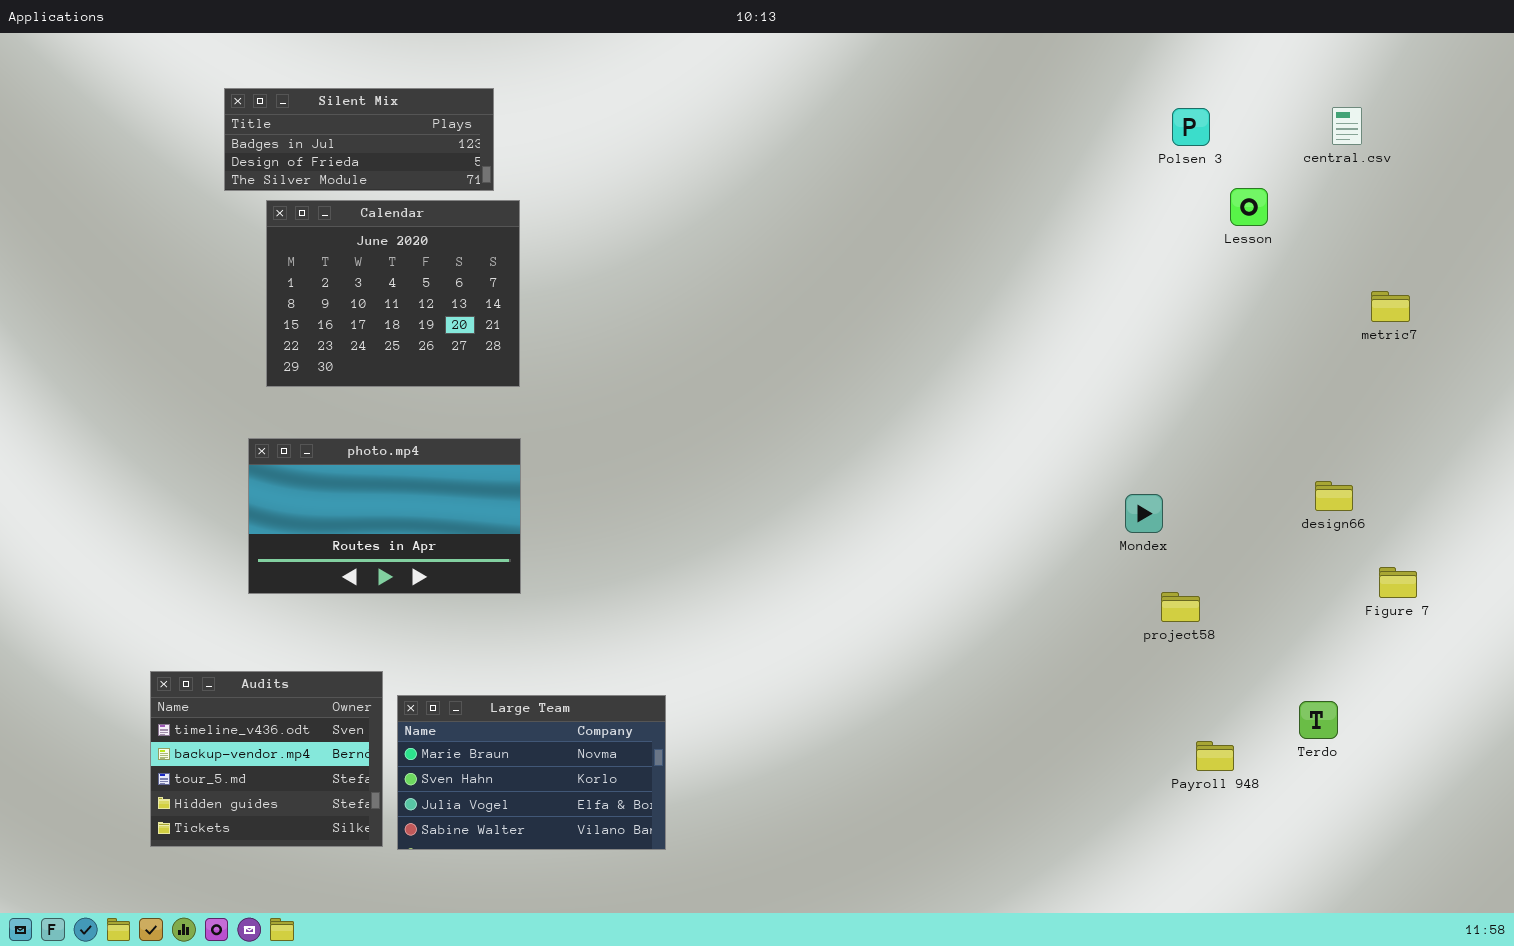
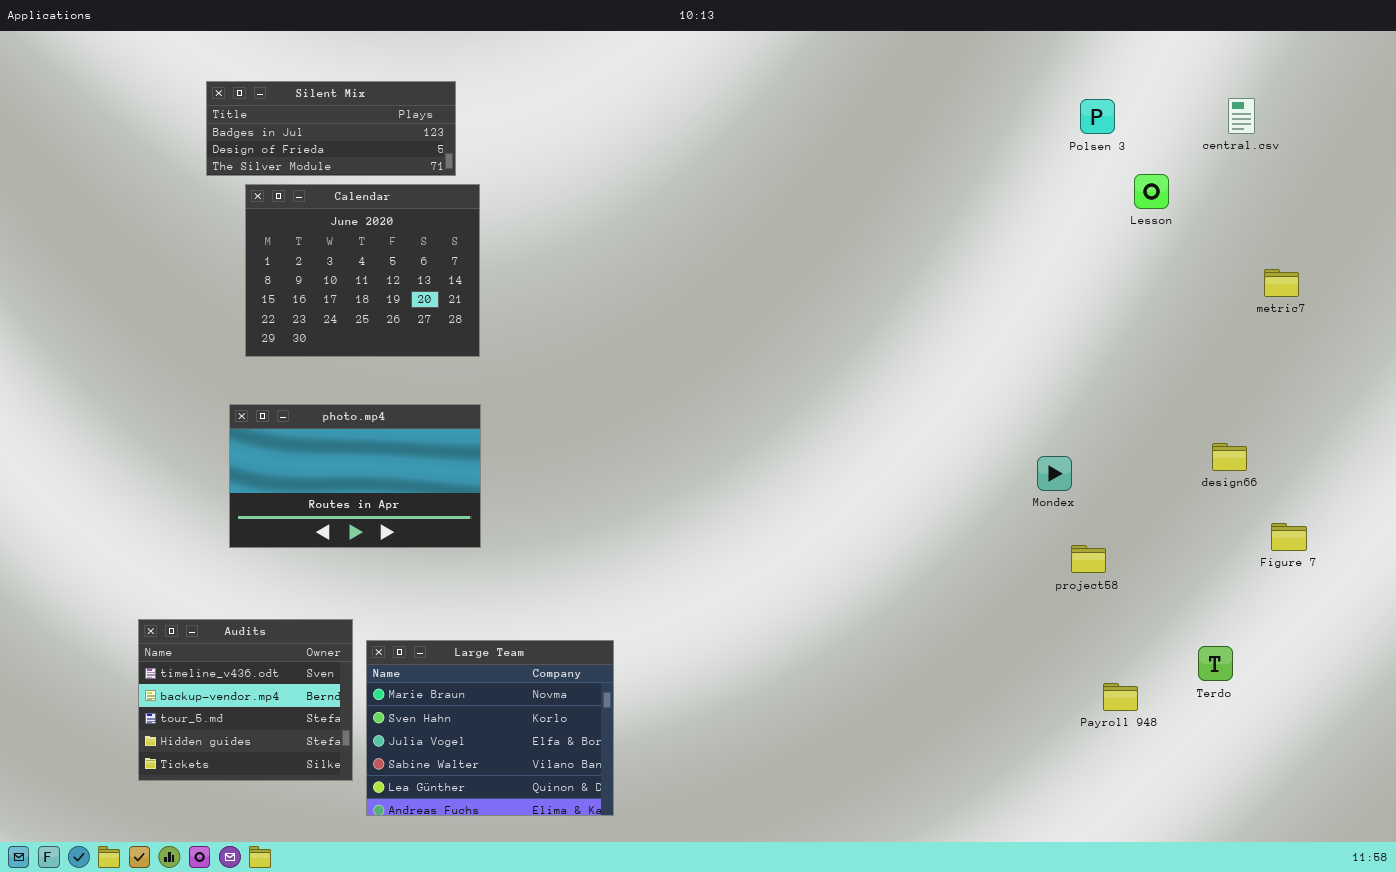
Large Team: [397,695,666,850] -> [366,640,614,816], resized

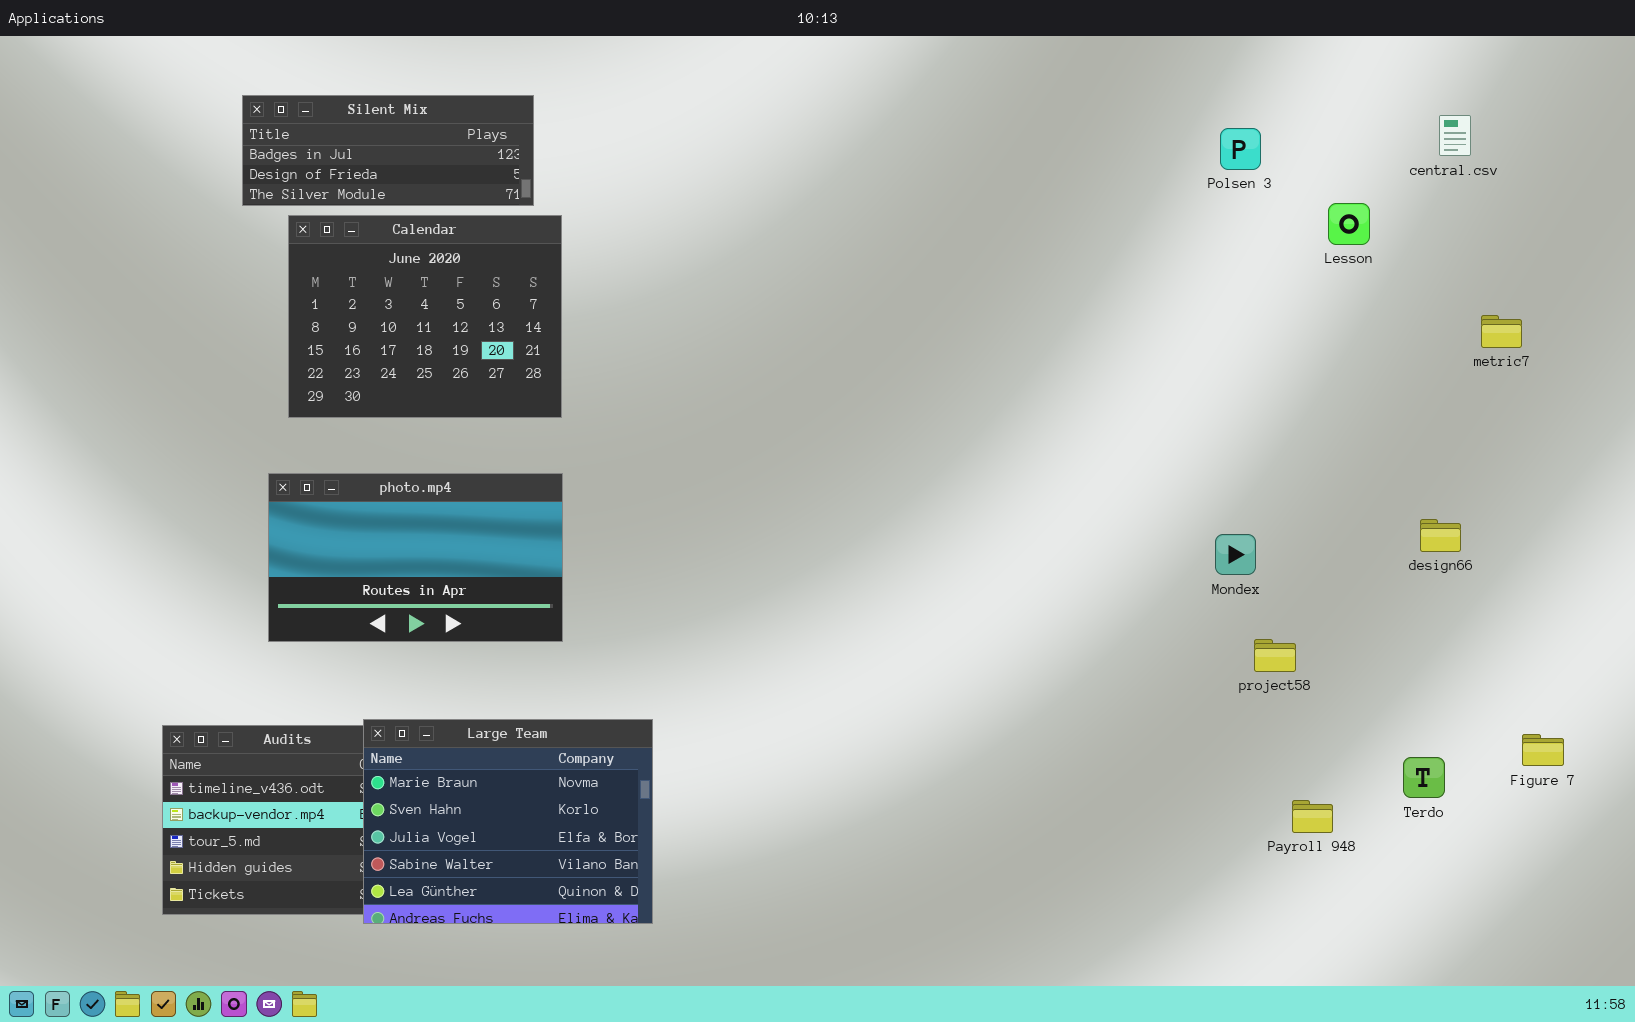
Polsen 3: [1080,99,1115,134] -> [1220,128,1261,170], moved
Figure 7: [1271,523,1307,551] -> [1522,734,1564,766], moved
Large Team: [366,640,614,816] -> [363,719,653,924], moved

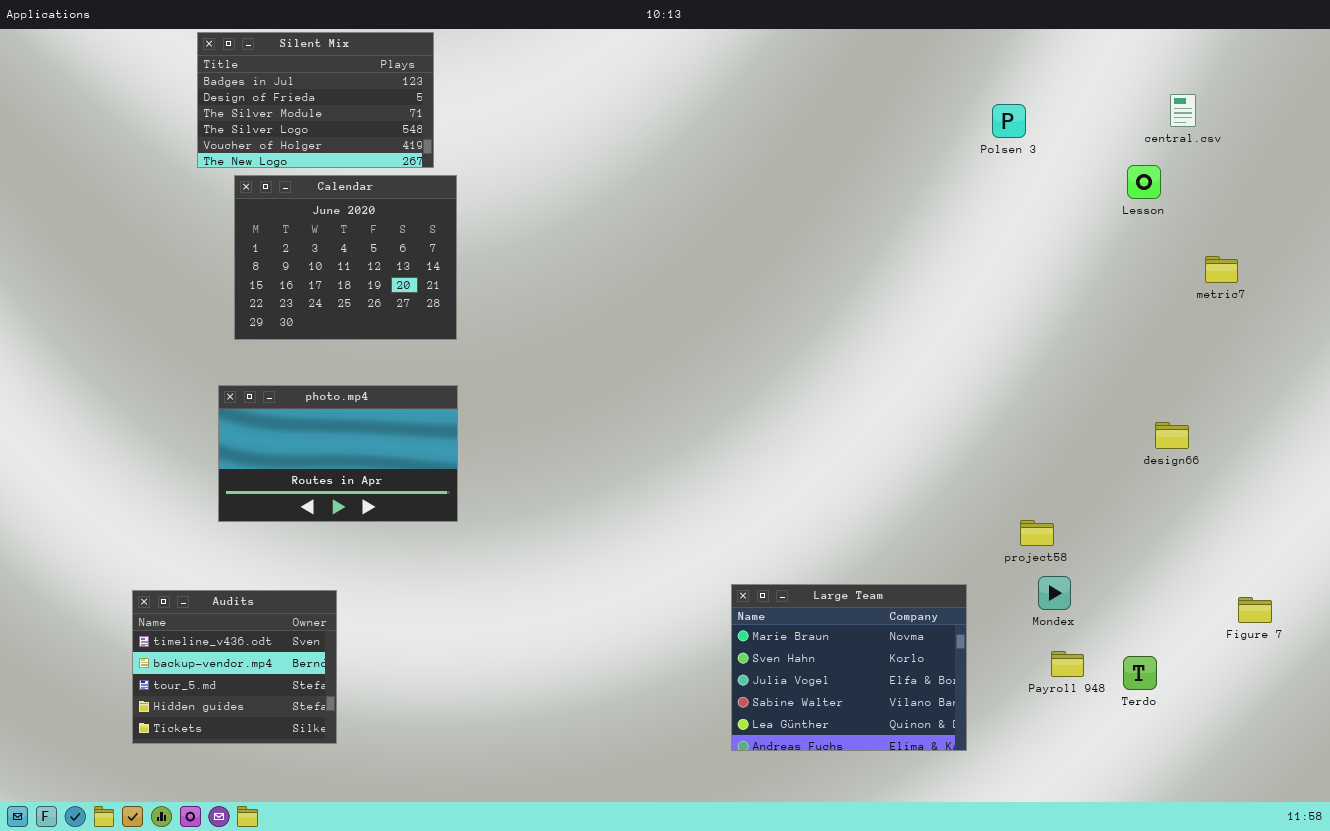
Silent Mix: [242,95,534,206] -> [197,32,434,168], resized
Lesson: [1328,203,1370,245] -> [1127,165,1161,199], moved
Mondex: [1215,534,1256,575] -> [1038,576,1071,610], moved
Large Team: [363,719,653,924] -> [731,584,967,751], moved
Terdo: [1403,757,1445,798] -> [1123,656,1157,690], moved

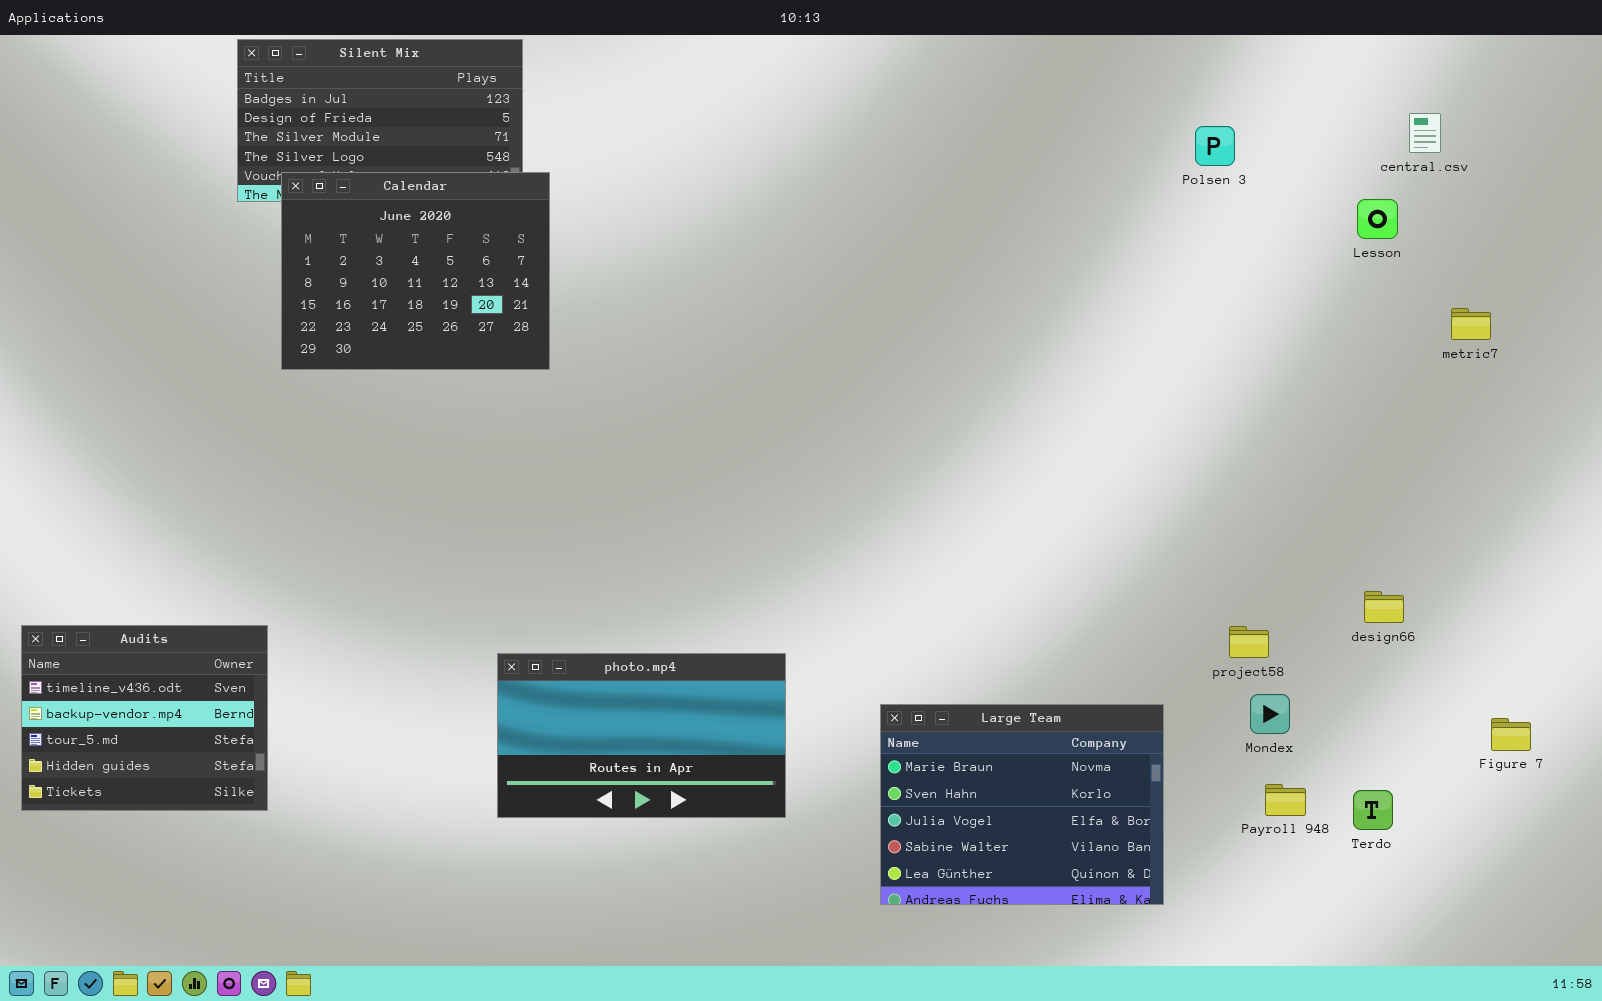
Calendar: [234,175,457,340] -> [281,172,550,370], moved
photo.mp4: [218,385,458,522] -> [497,653,786,818], moved
design66: [1155,422,1189,449] -> [1364,591,1404,623], moved
Audits: [132,590,337,744] -> [21,625,268,811], moved

